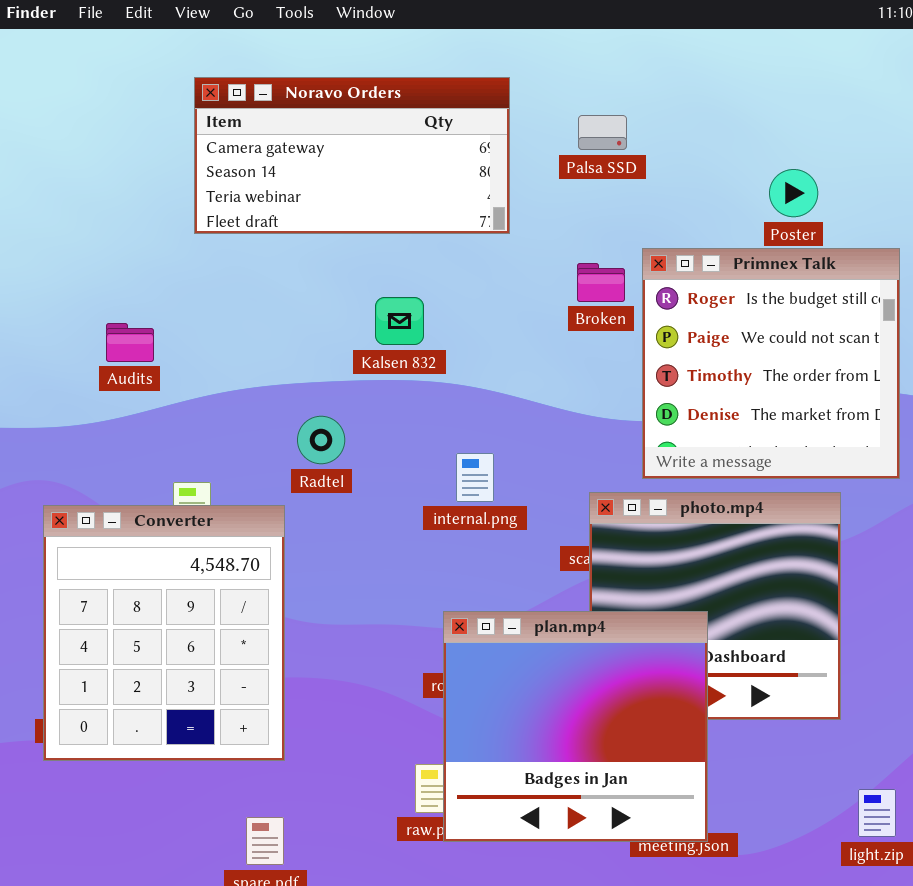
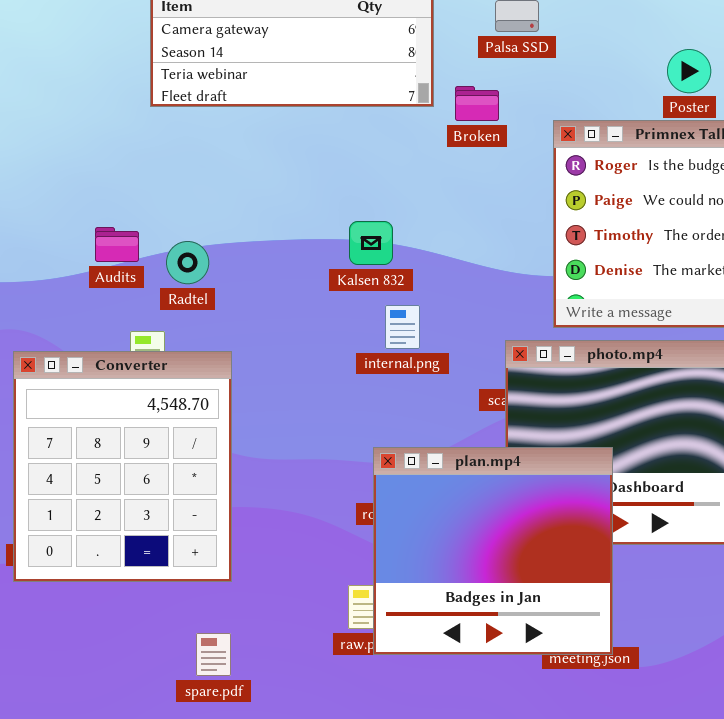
Broken: [577,263,625,302] -> [455,86,499,121], moved
Kalsen 832: [375,297,424,345] -> [349,221,393,265], moved
Audits: [106,323,154,362] -> [95,227,139,262], moved
Radtel: [297,416,345,464] -> [166,241,209,284], moved

